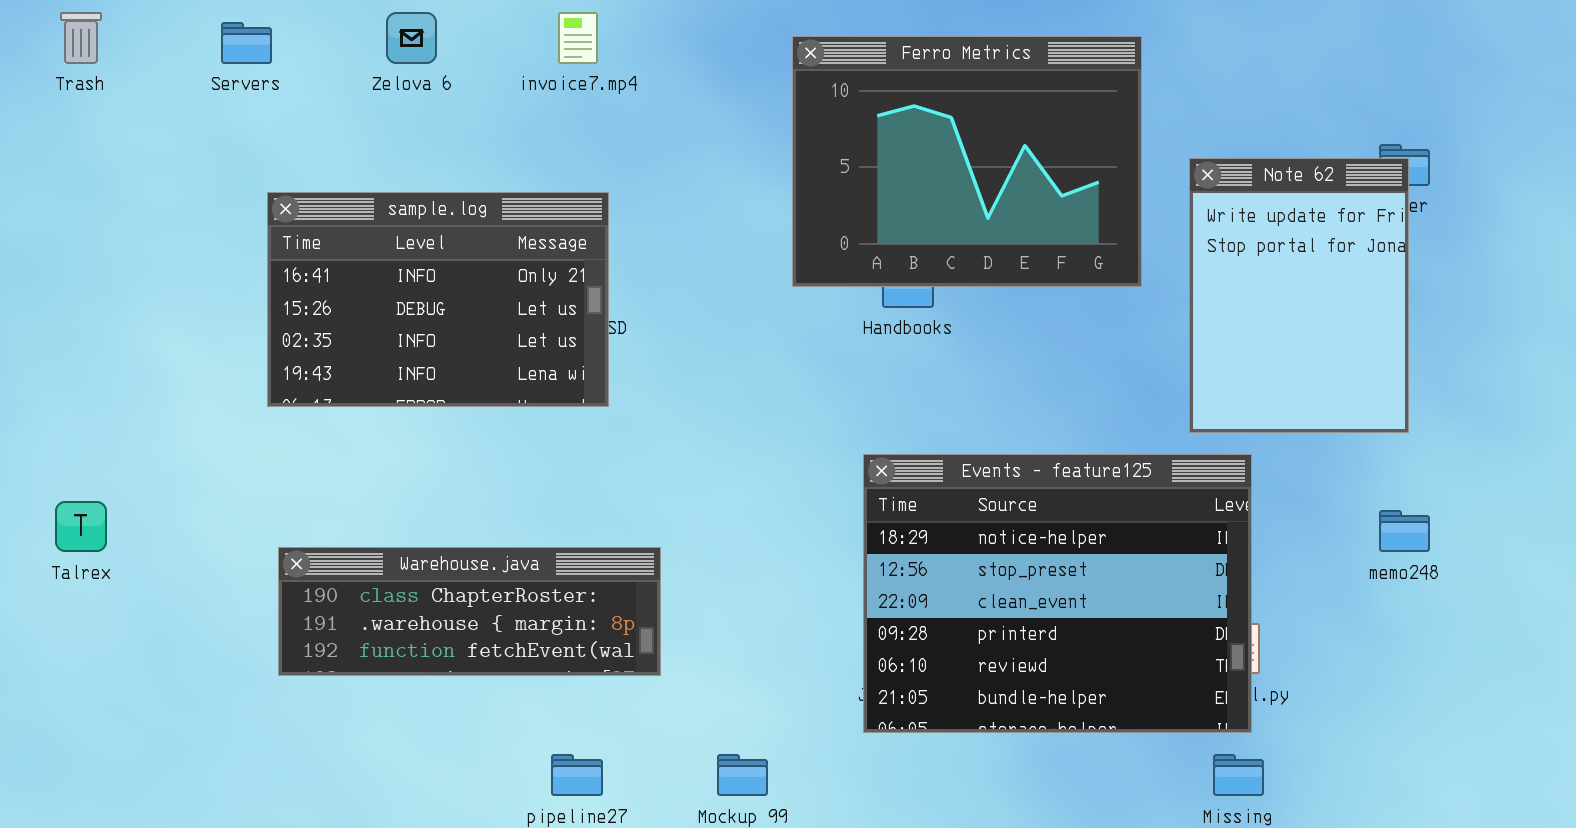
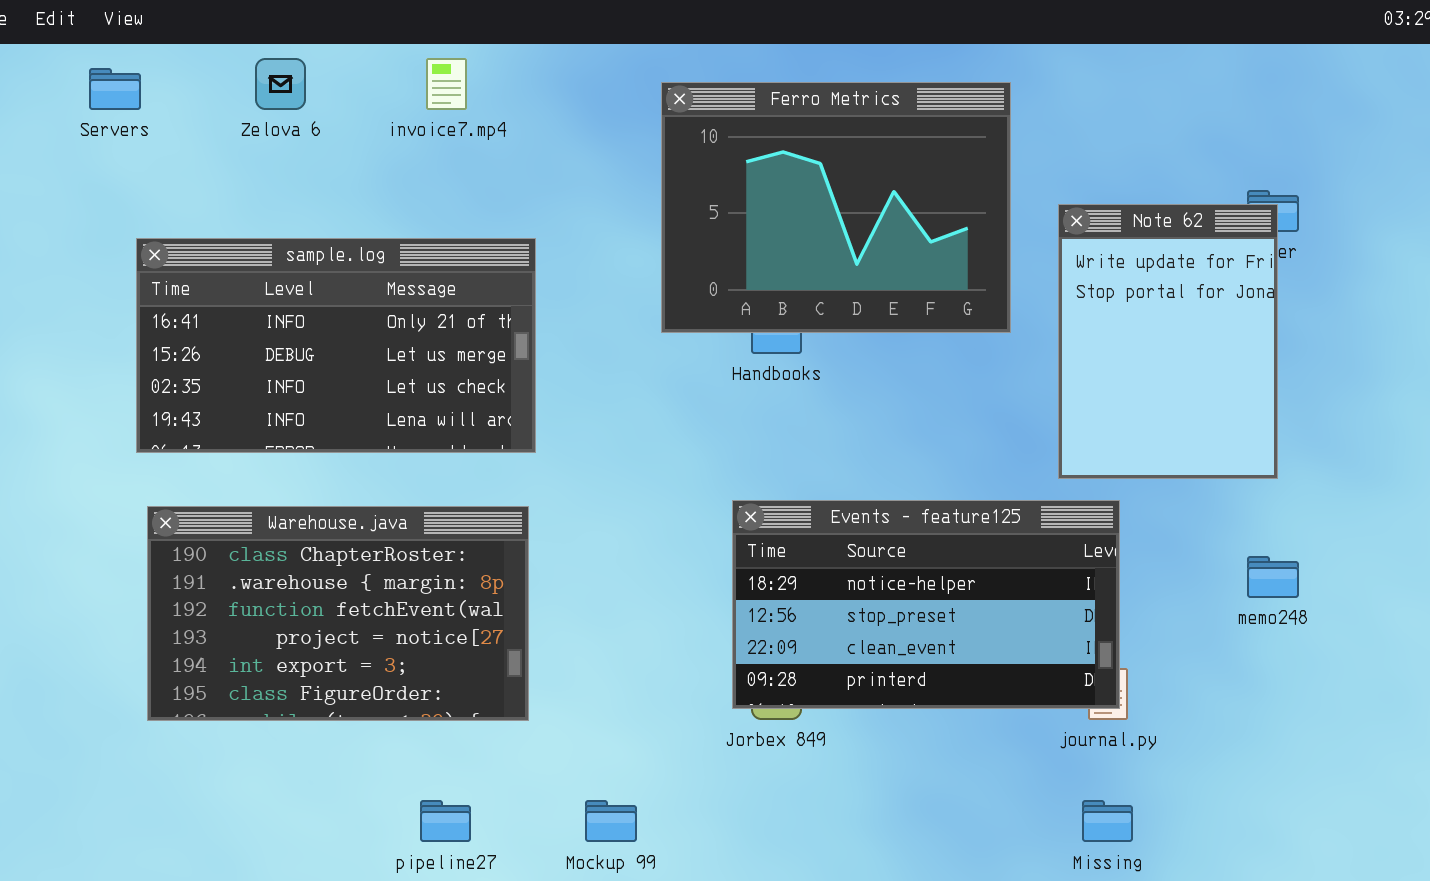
sample.log: [267,192,609,407] -> [136,238,536,453], resized
Events - feature125: [863,454,1252,733] -> [732,500,1120,709], resized
Warehouse.java: [278,547,661,676] -> [147,506,529,721], resized

